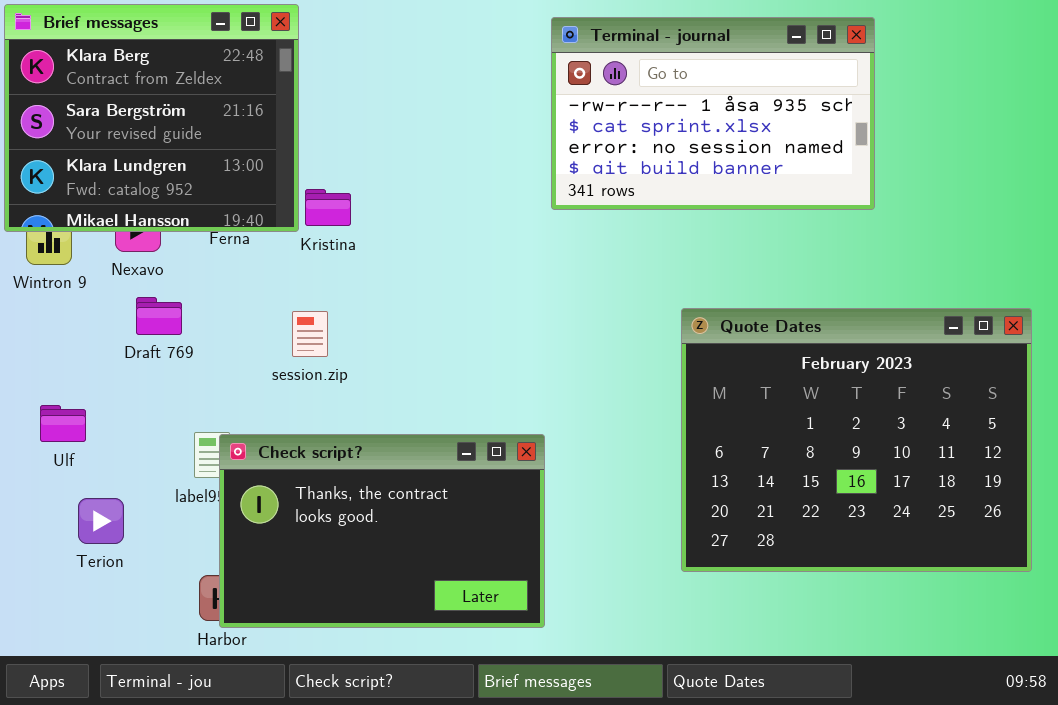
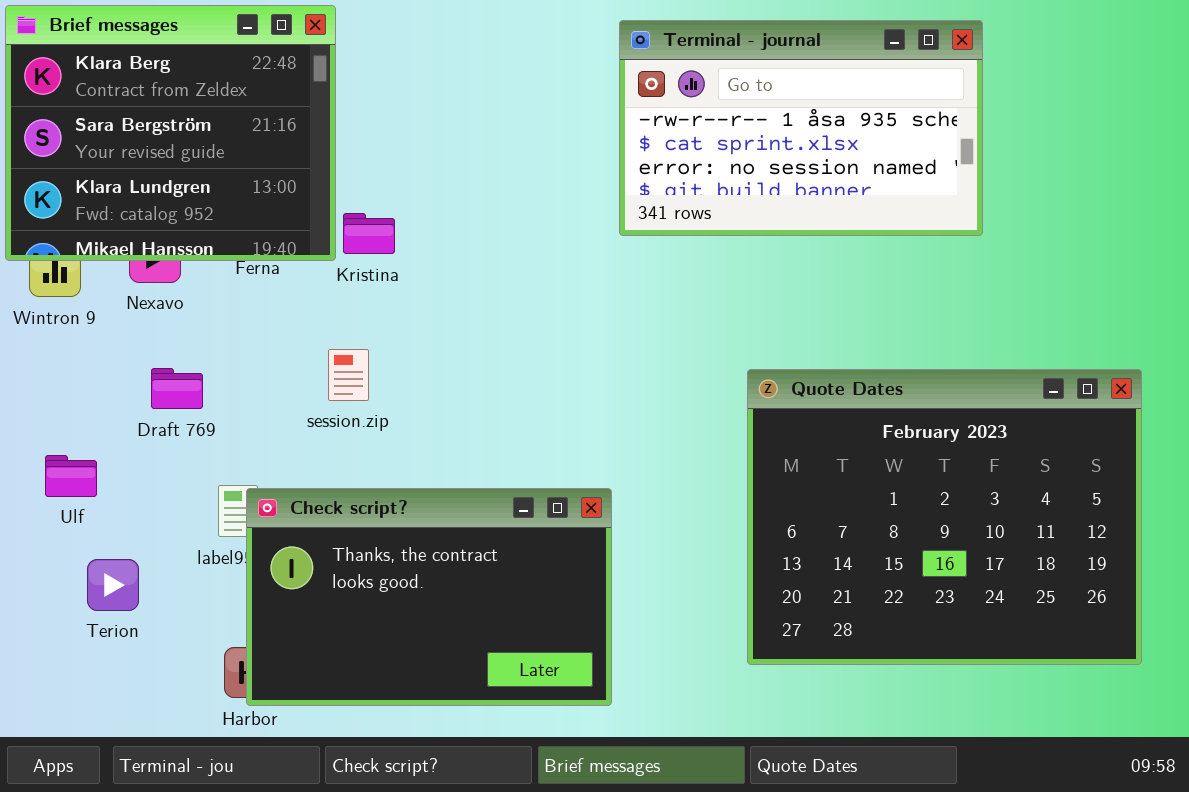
Draft 769: [136,297,182,335] -> [151,368,203,409], moved
Quote Dates: [681,308,1032,572] -> [747,369,1142,665], moved

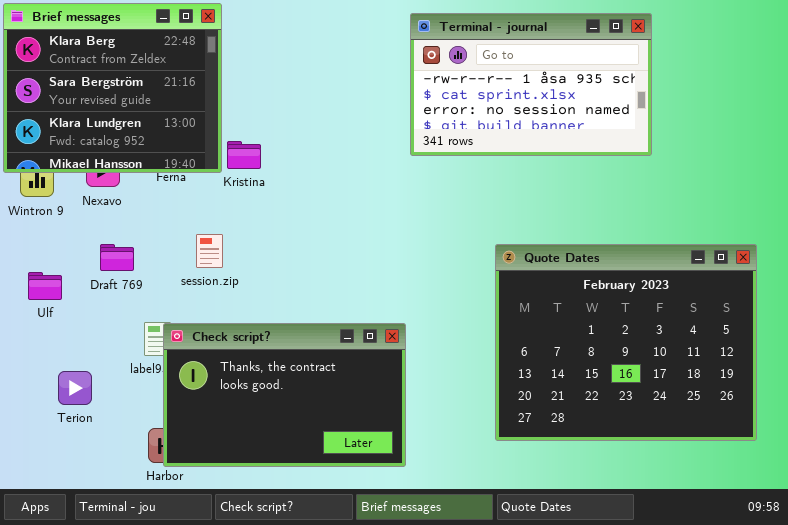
session.zip: [328,349,369,401] -> [196,234,223,268], moved
Ulf: [45,455,97,497] -> [28,272,62,300], moved

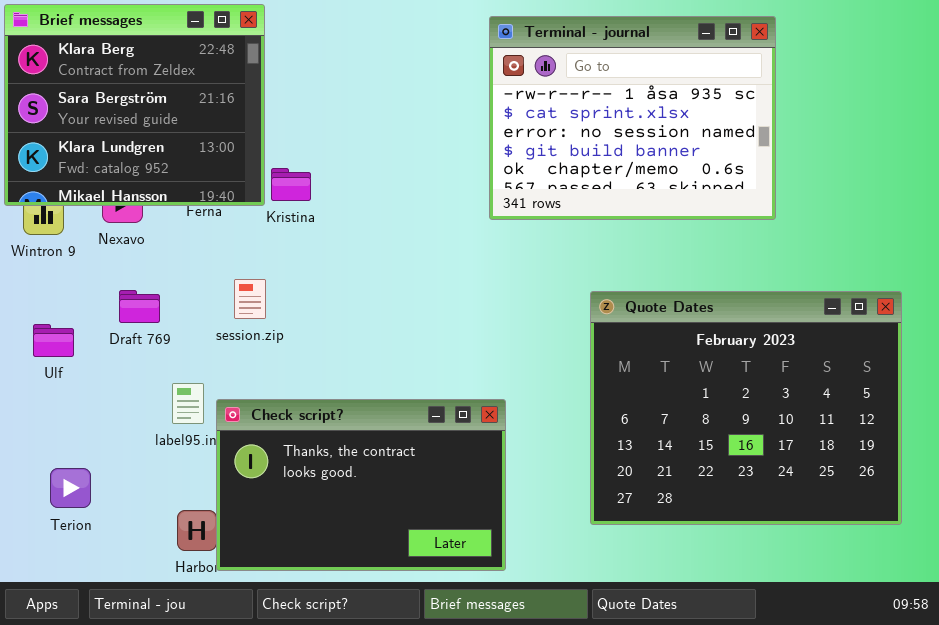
Terminal - journal: [410,13,652,156] -> [489,16,776,220], resized
Check script?: [163,323,406,467] -> [216,399,506,571], moved
Terion: [58,371,92,405] -> [50,468,91,508], moved

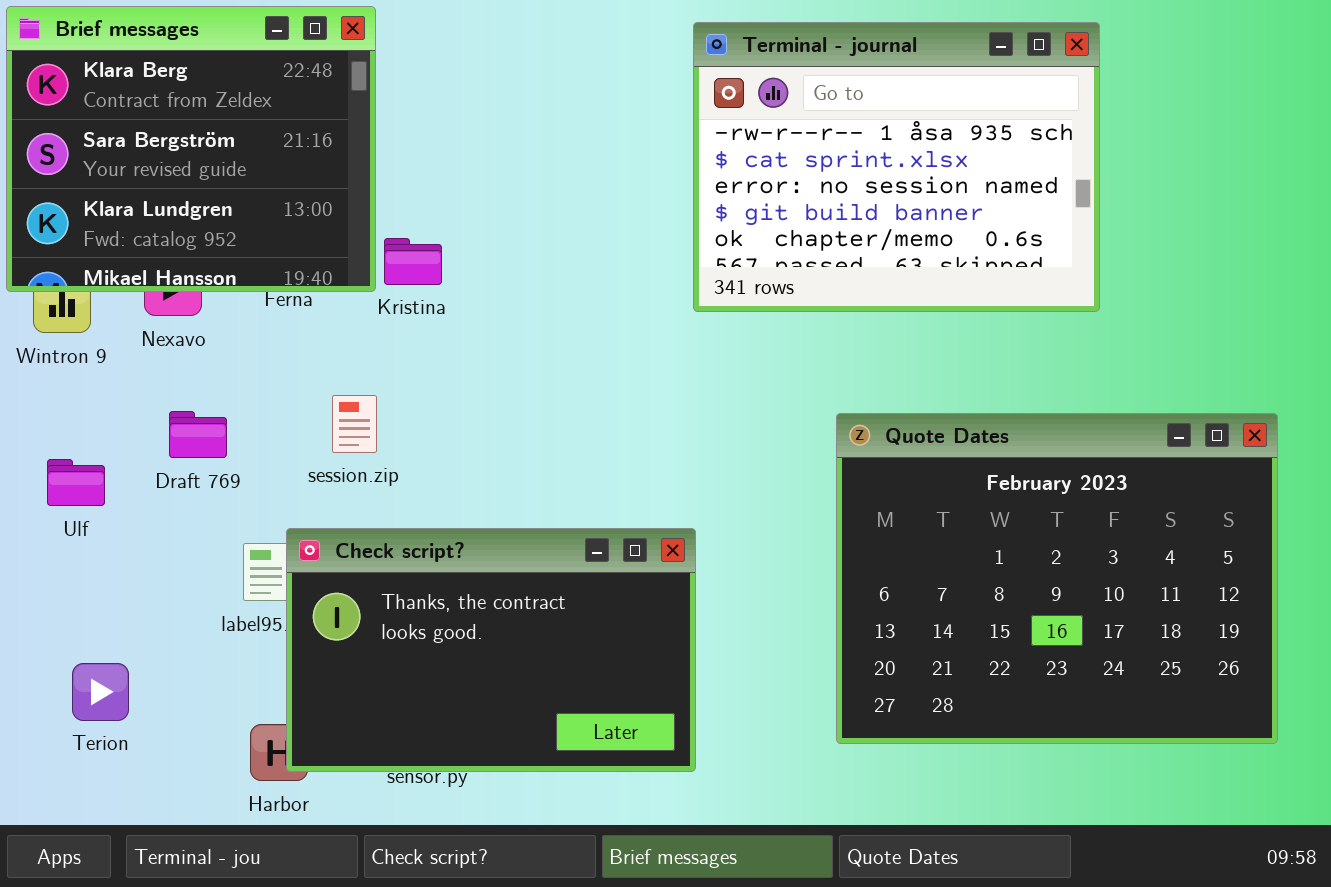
Check script?: [216,399,506,571] -> [286,528,696,772], moved

